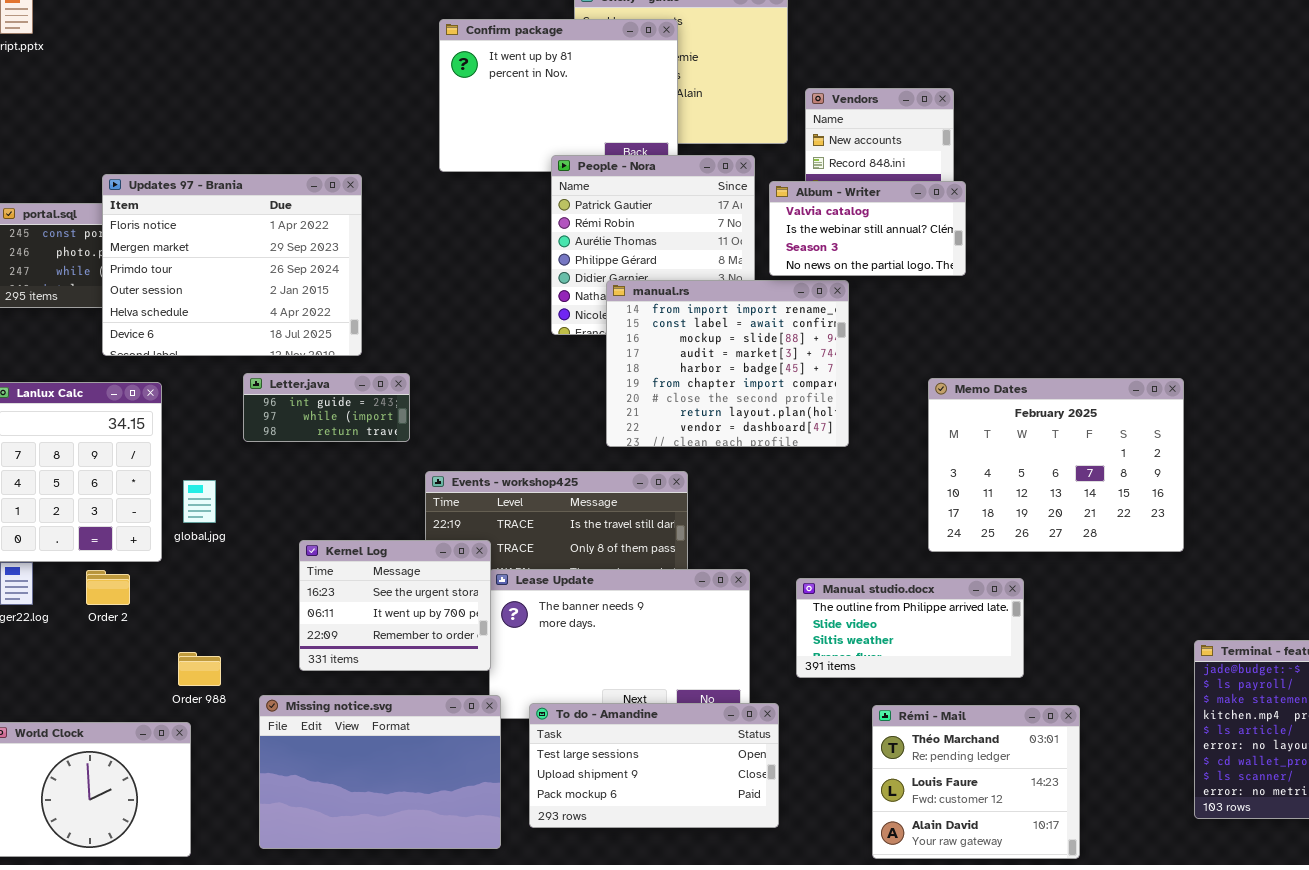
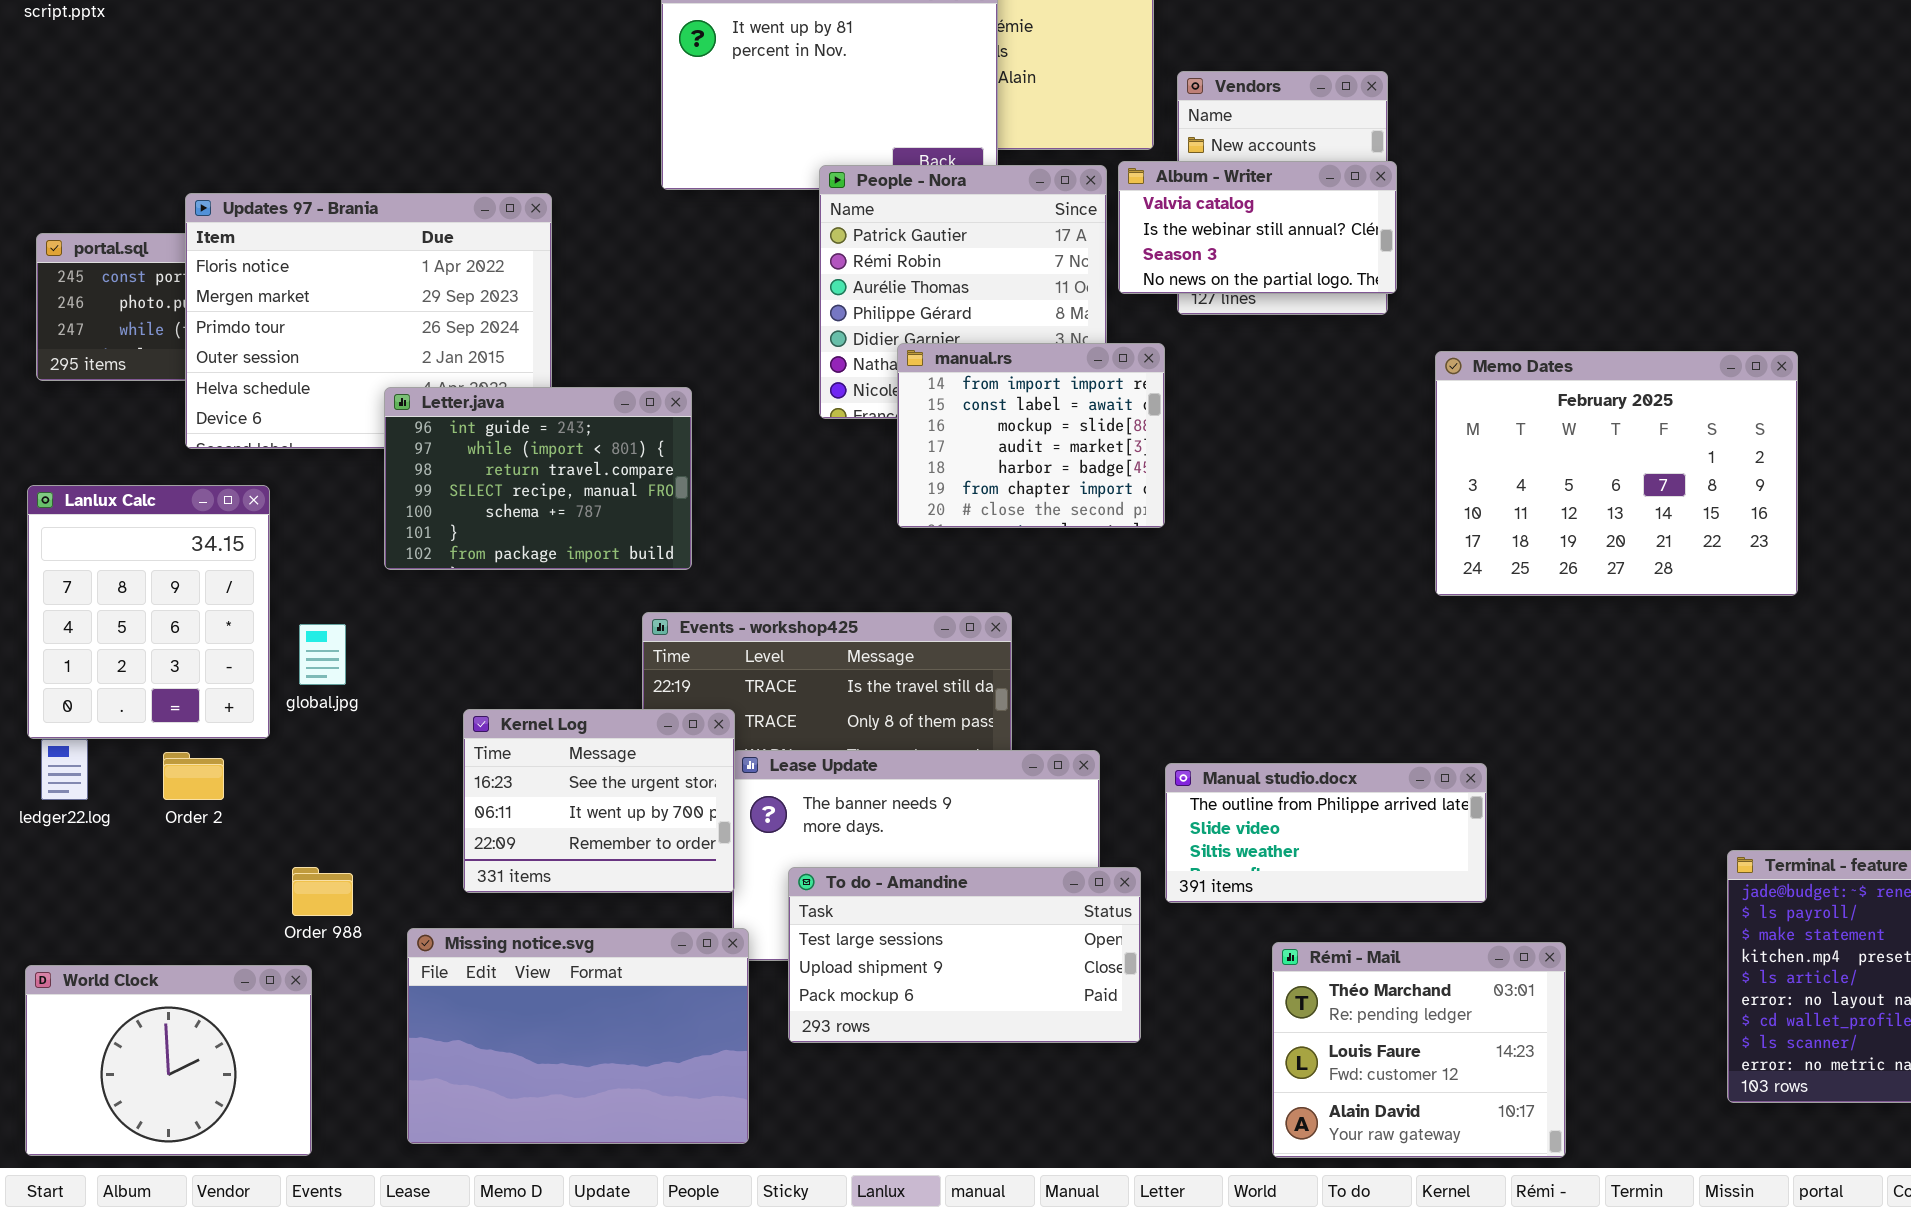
Album - Writer: [769,181,966,276] -> [1118,161,1397,294], moved
manual.rs: [606,280,849,447] -> [897,343,1165,528], resized
Letter.java: [243,373,410,442] -> [384,387,692,570], resized
Memo Dates: [928,378,1184,552] -> [1435,351,1798,596], moved
To do - Amandine: [529,703,779,828] -> [788,867,1141,1043], moved

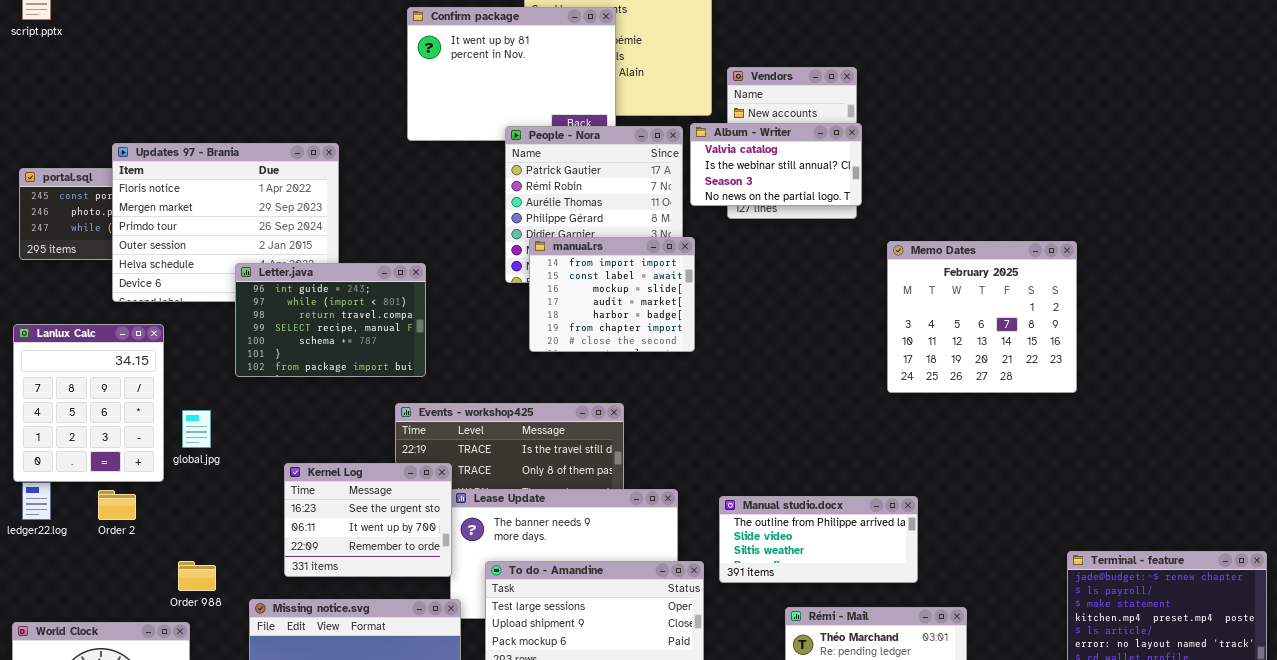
manual.rs: [897,343,1165,528] -> [529,237,695,352], moved
Memo Dates: [1435,351,1798,596] -> [887,241,1077,393], resized

